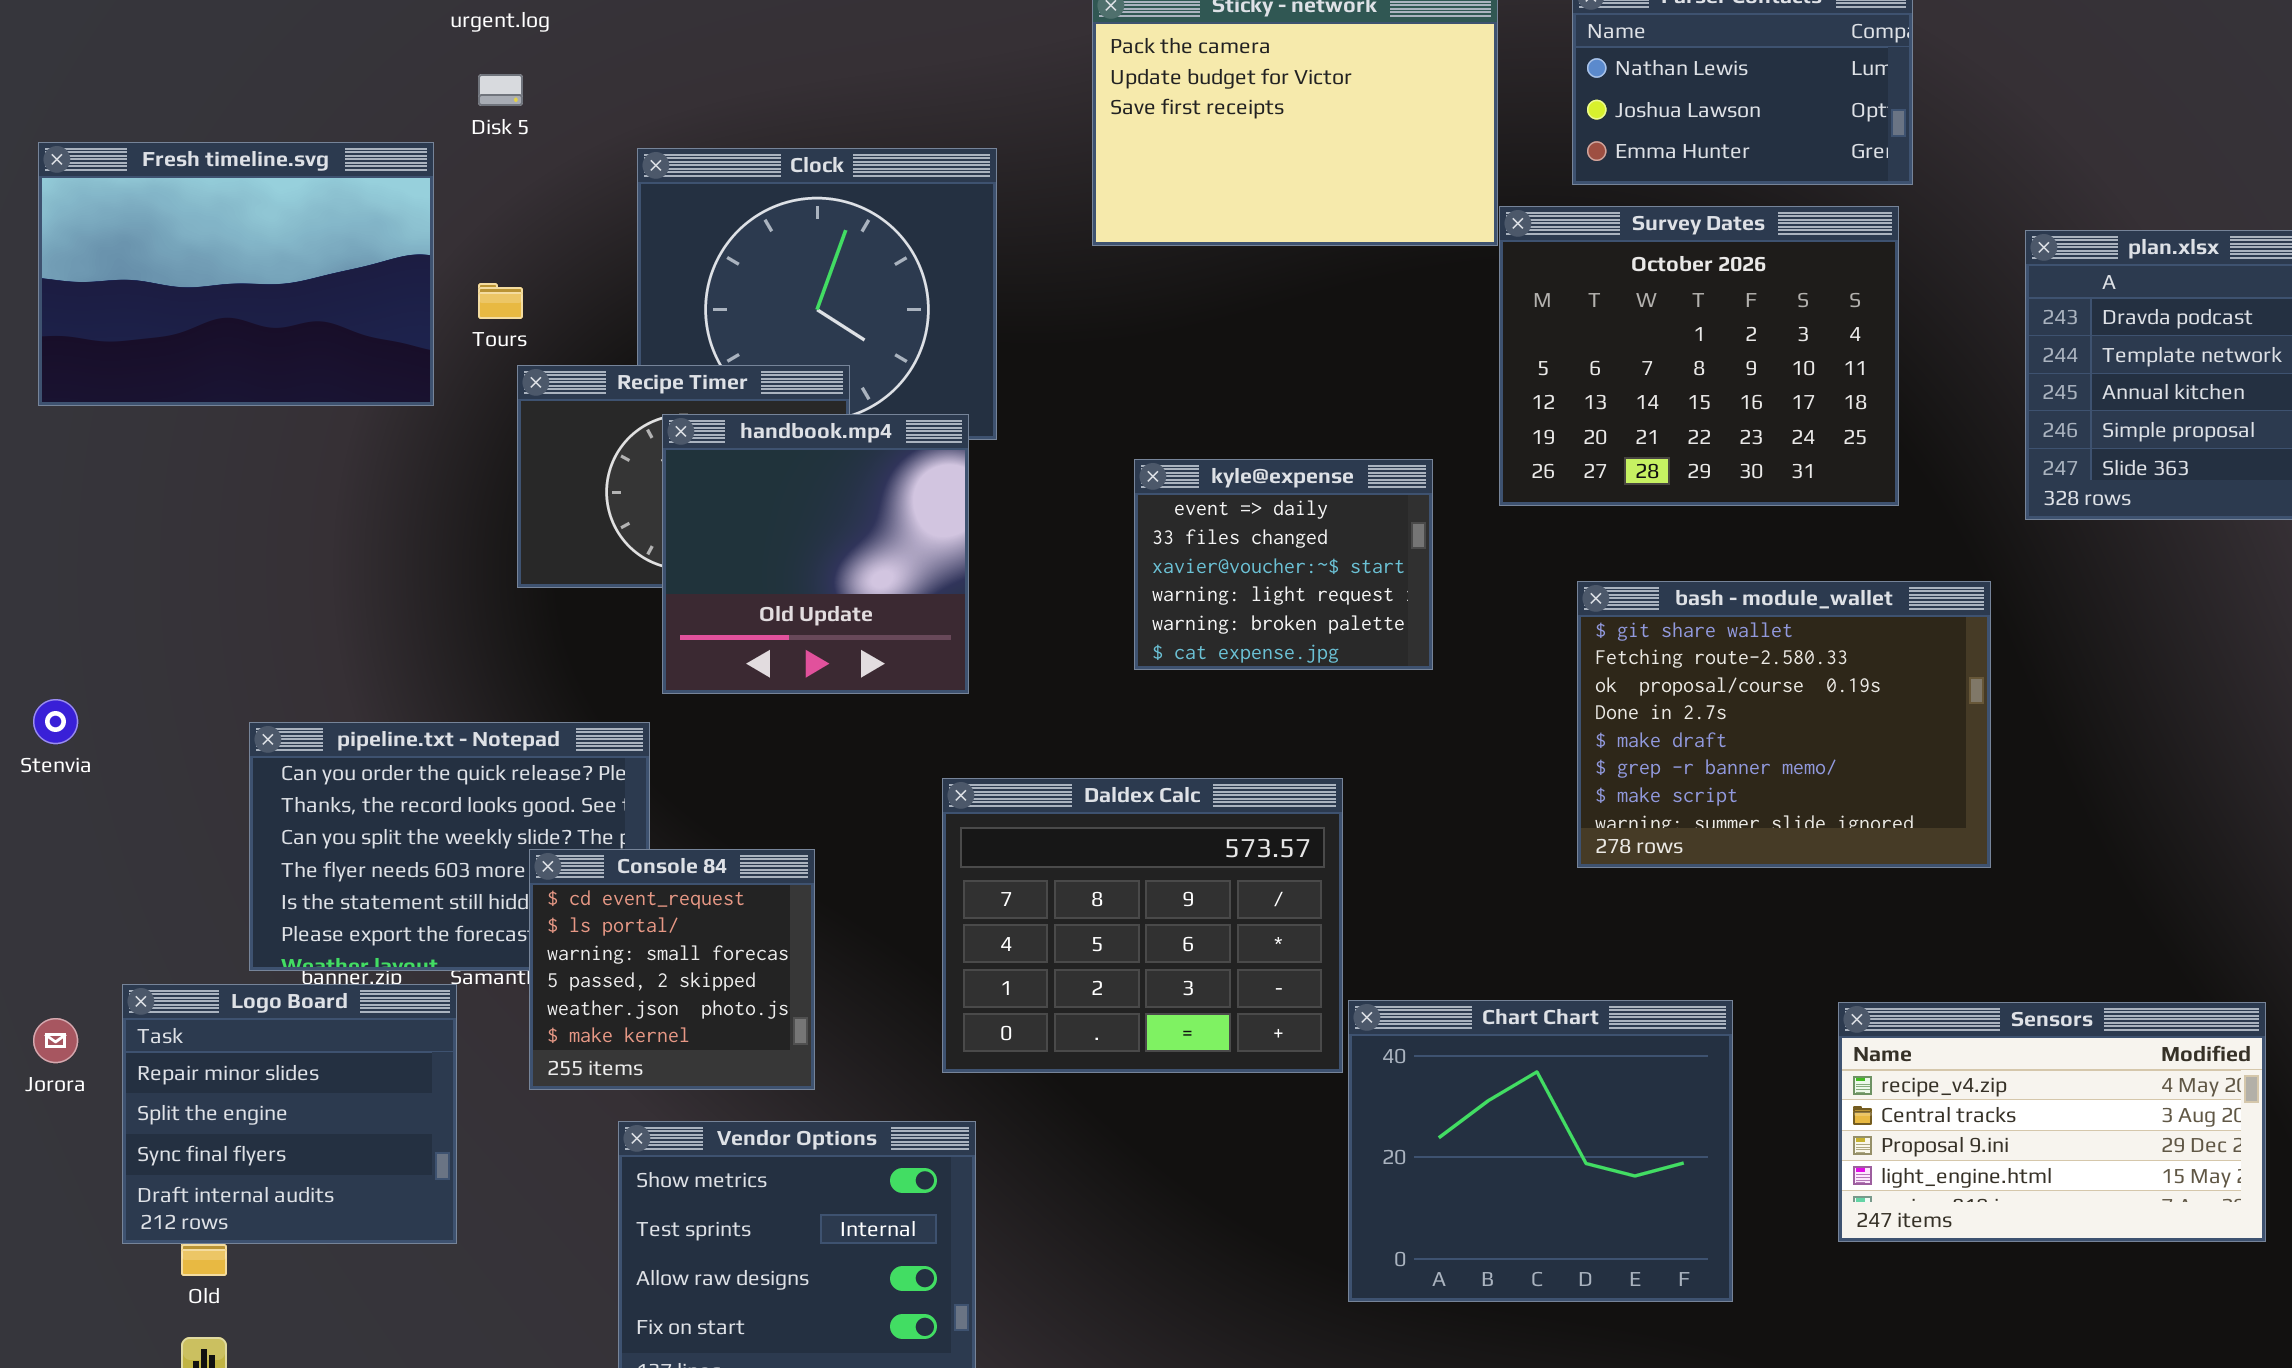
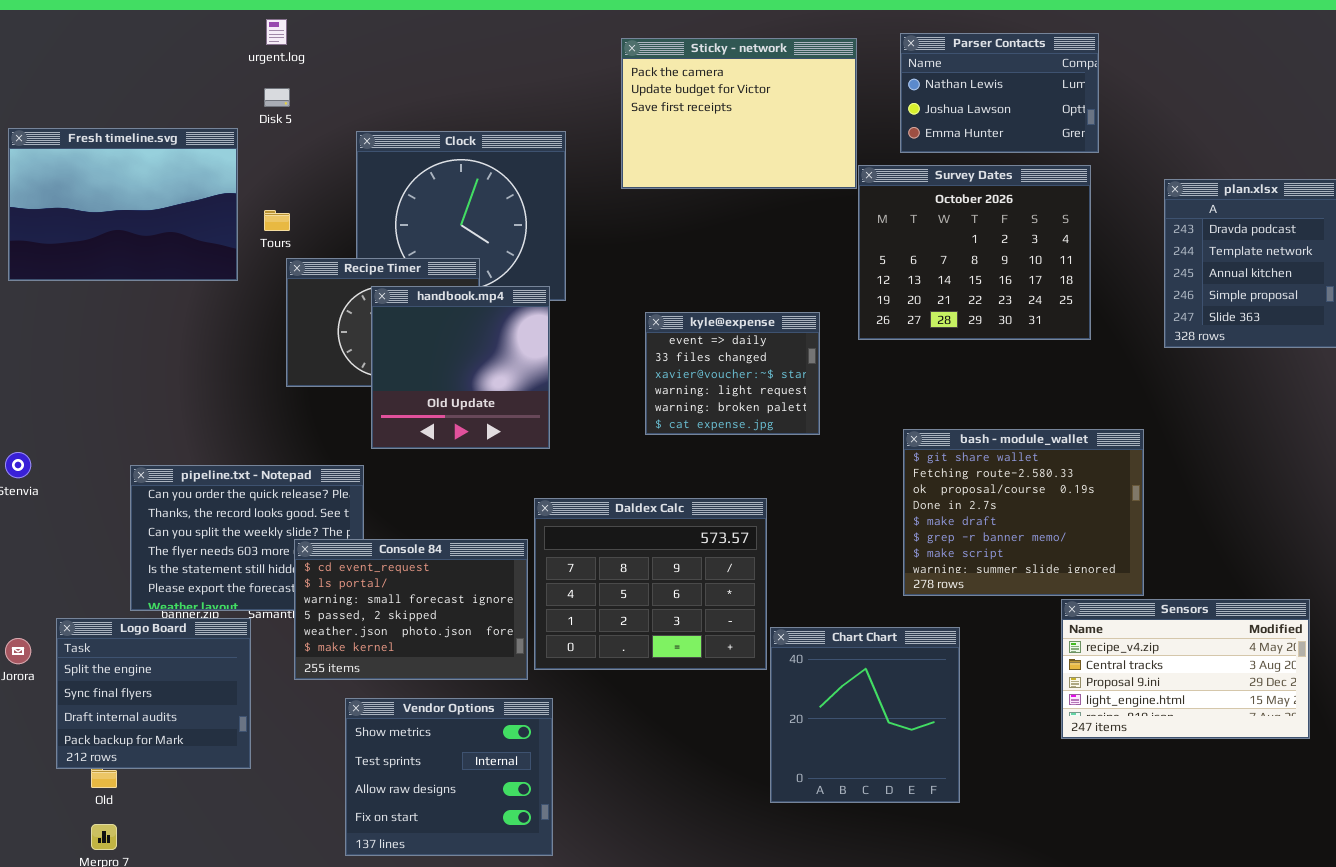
bash - module_wallet: [1577,581,1991,868] -> [903,429,1144,596], moved
Console 84: [529,849,815,1090] -> [294,539,528,680], resized
Logo Board: [122,984,457,1244] -> [56,618,251,769], scrolled down 1 row
Chart Chart: [1348,1000,1733,1302] -> [770,627,960,803], resized
Sensors: [1838,1002,2266,1242] -> [1061,599,1310,739], moved

